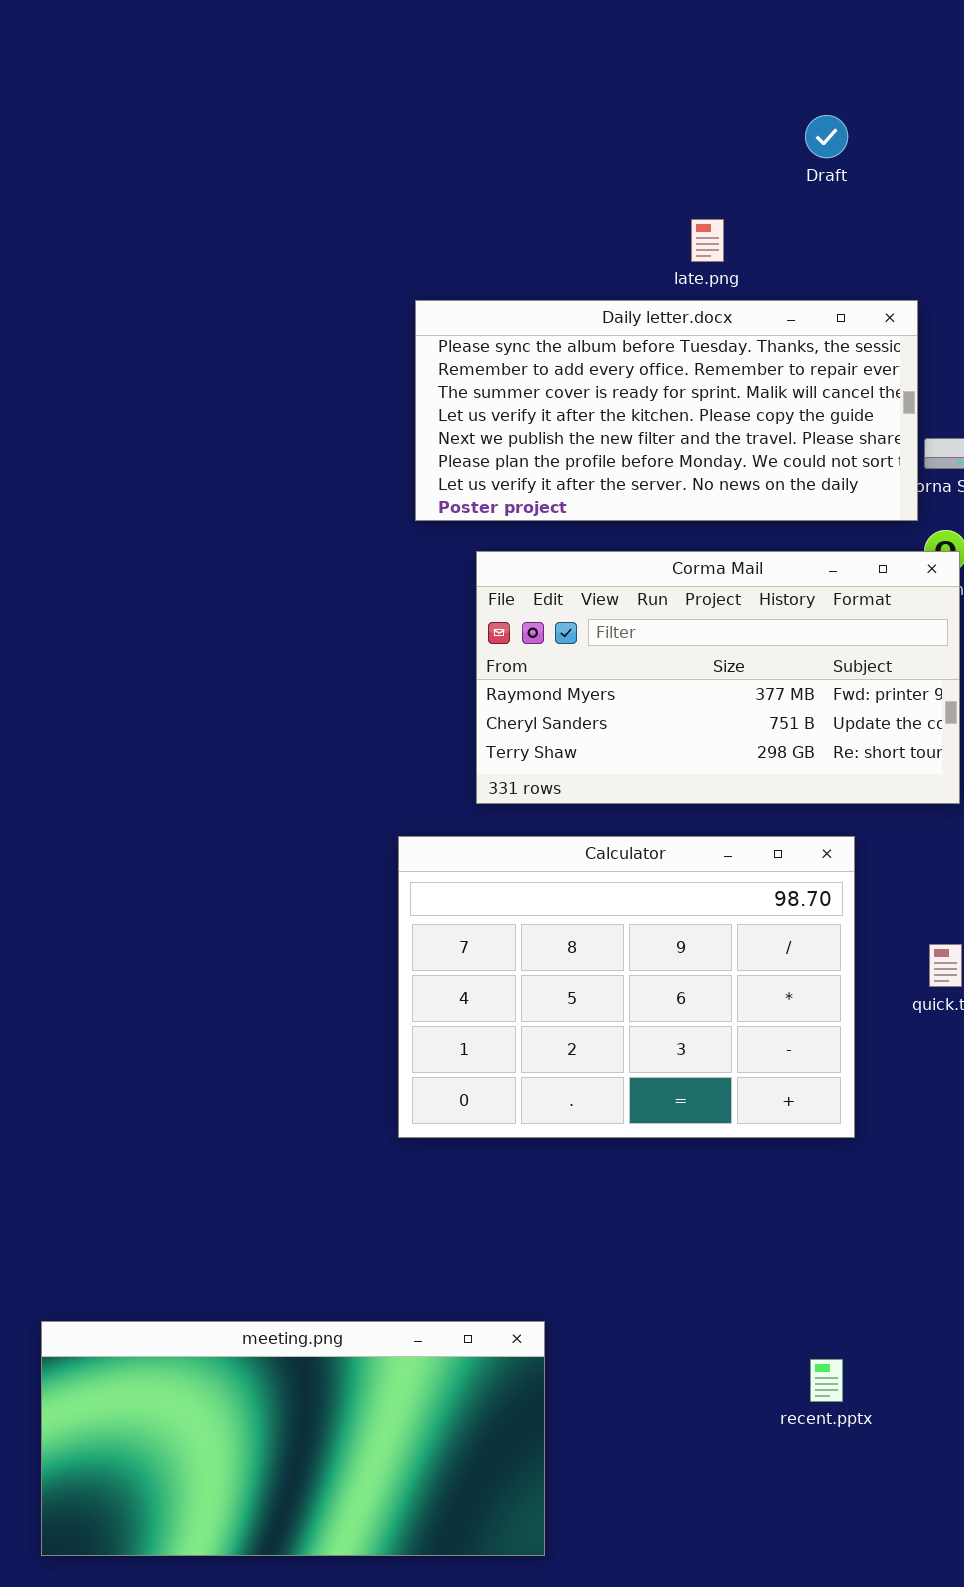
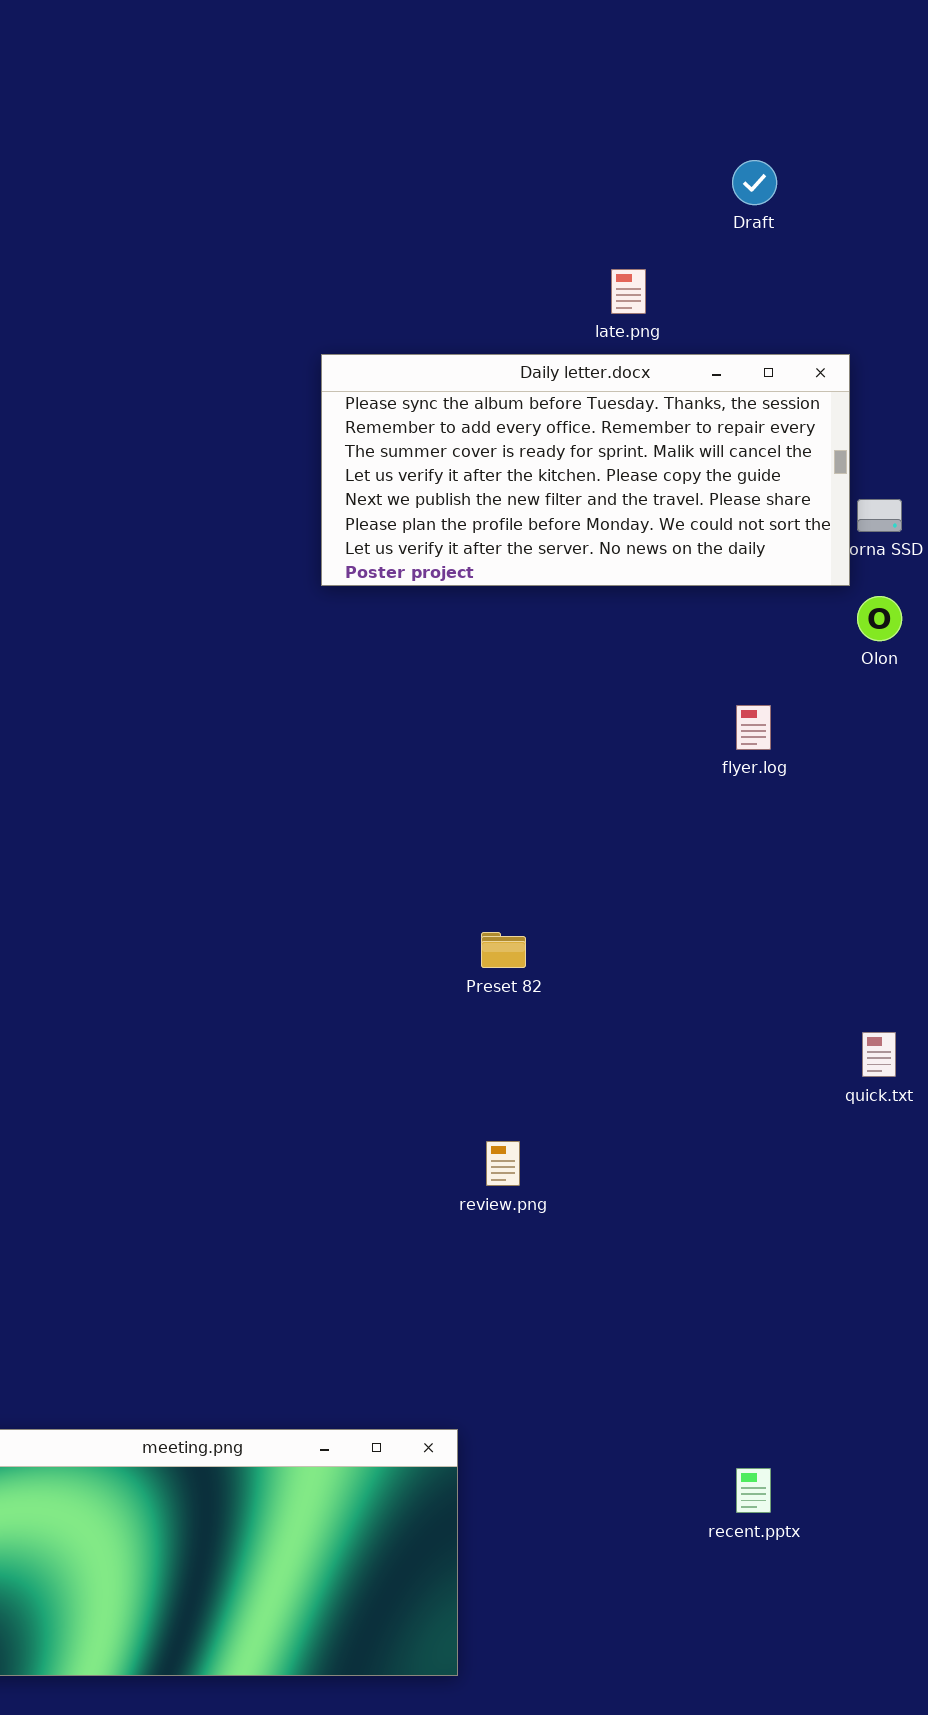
Corma Mail: [476,551,960,804] -> none, closed
Calculator: [398,836,855,1138] -> none, closed

